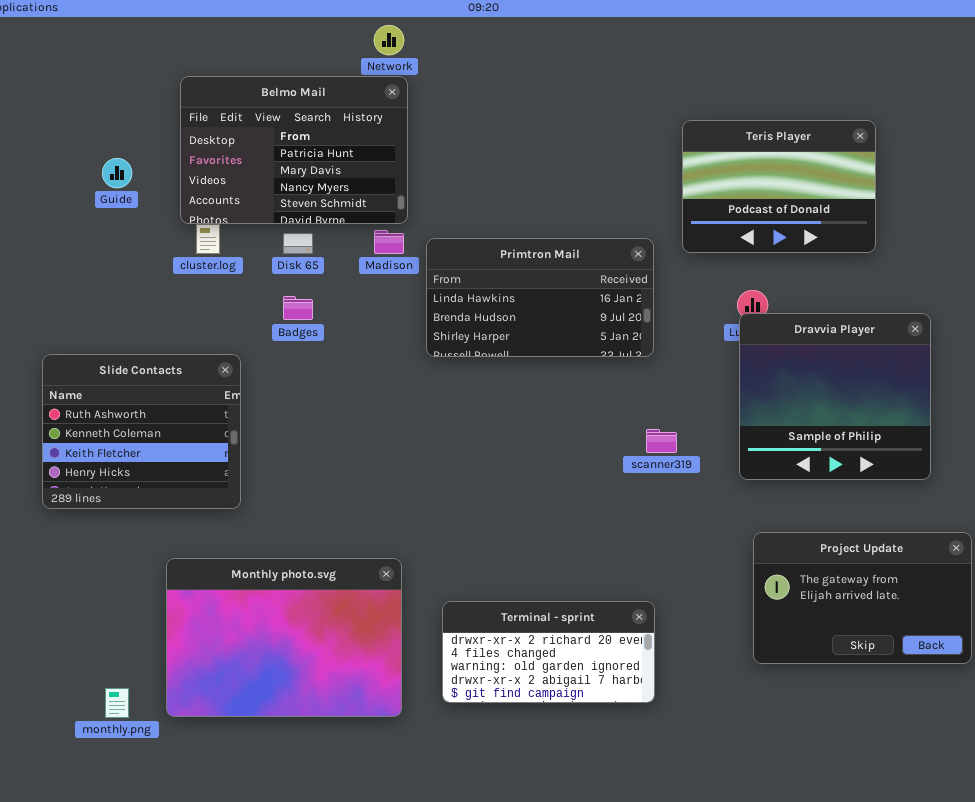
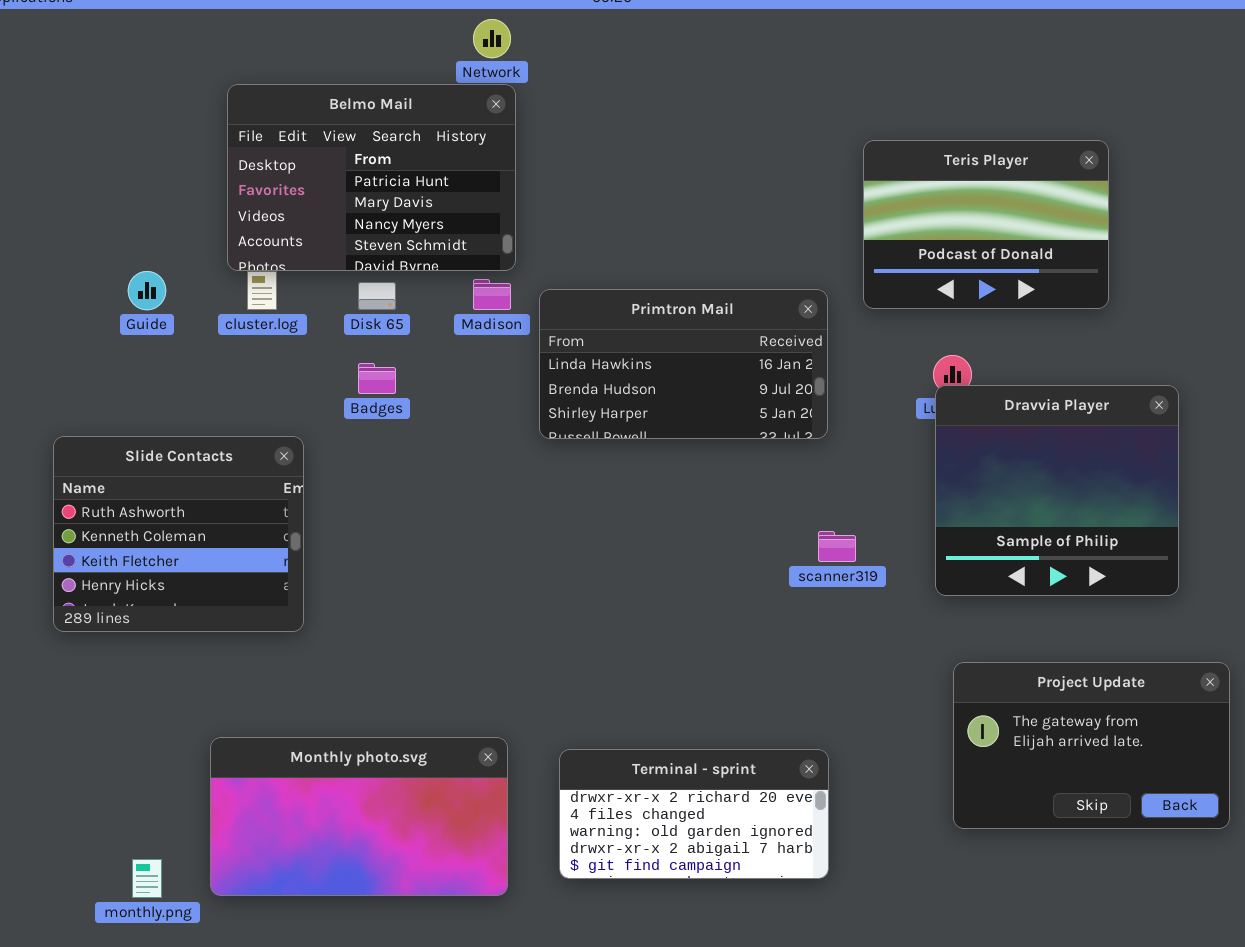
Guide: [102,158,132,188] -> [128,271,166,310], moved
Monthly photo.svg: [166,558,402,717] -> [210,737,508,896], resized

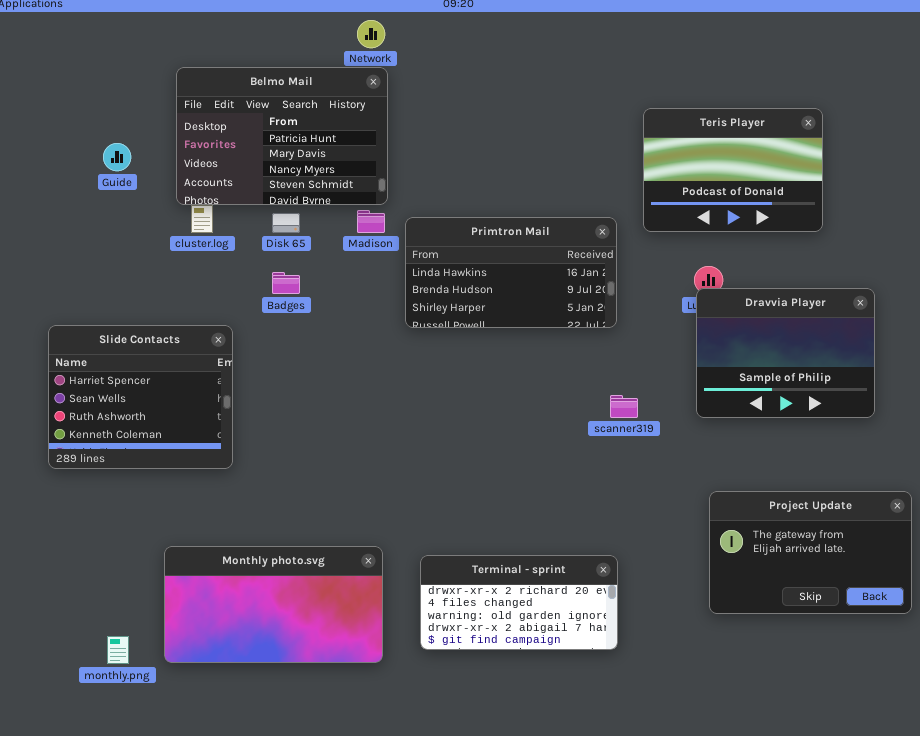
Guide: [128,271,166,310] -> [103,143,131,171], moved
Dravvia Player: [935,385,1179,596] -> [696,288,875,418], resized
Slide Contacts: [53,436,304,632] -> [48,325,233,469], scrolled up 2 rows

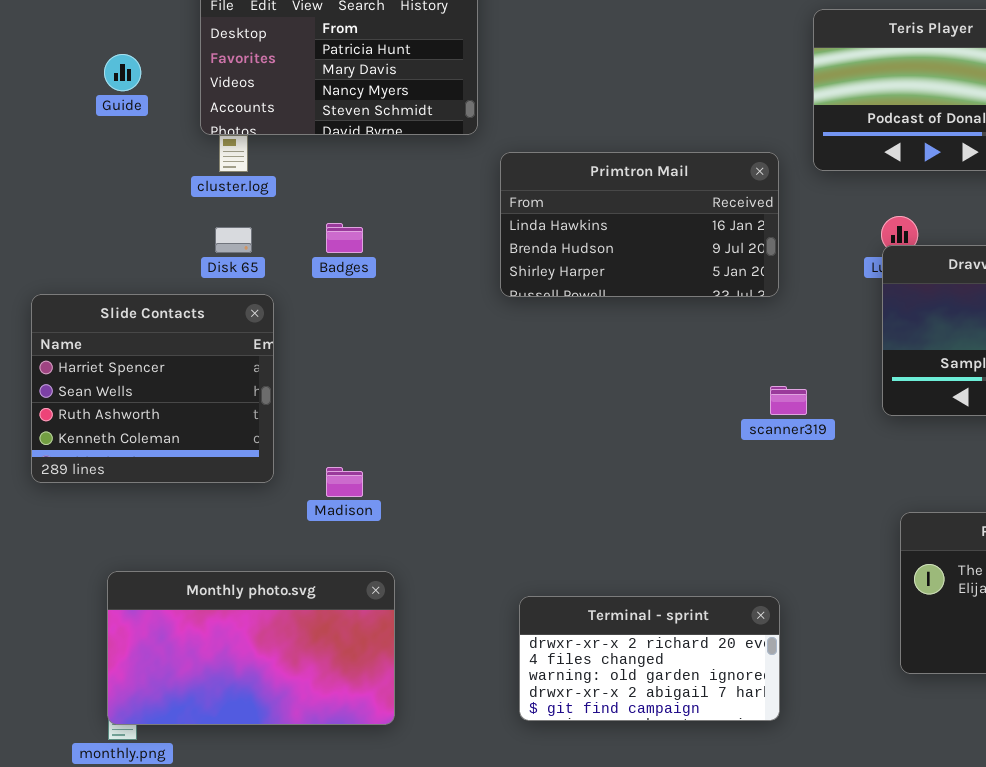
Madison: [357,210,385,233] -> [326,467,363,497], moved
Disk 65: [272,213,300,233] -> [215,227,252,253], moved
Monthly photo.svg: [164,546,383,663] -> [107,571,395,725], moved

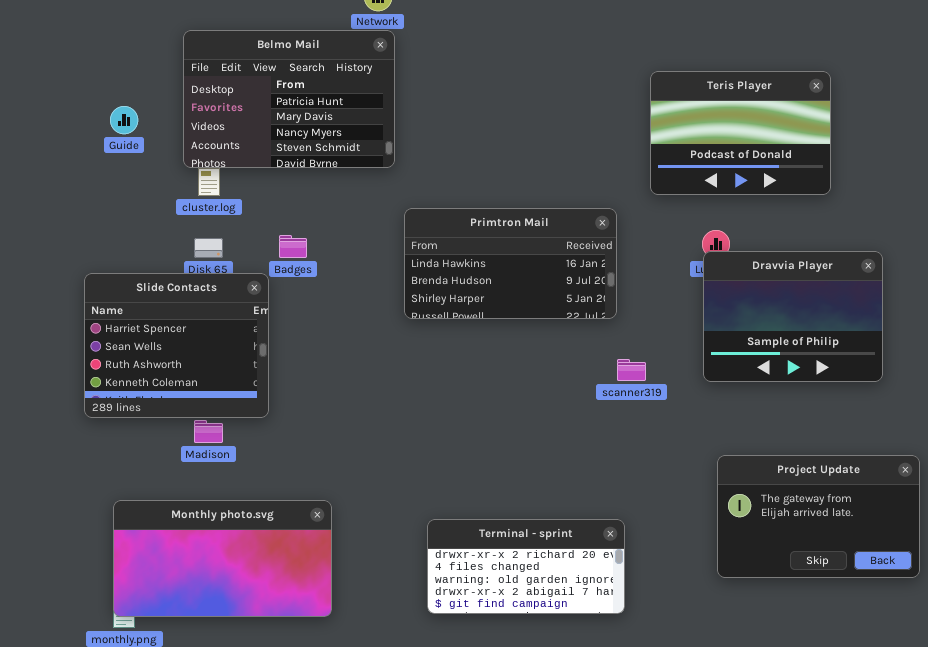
Primtron Mail: [500,152,779,297] -> [404,208,617,319], moved
Slide Contacts: [31,294,274,483] -> [84,273,269,418], moved
Madison: [326,467,363,497] -> [194,420,223,443], moved

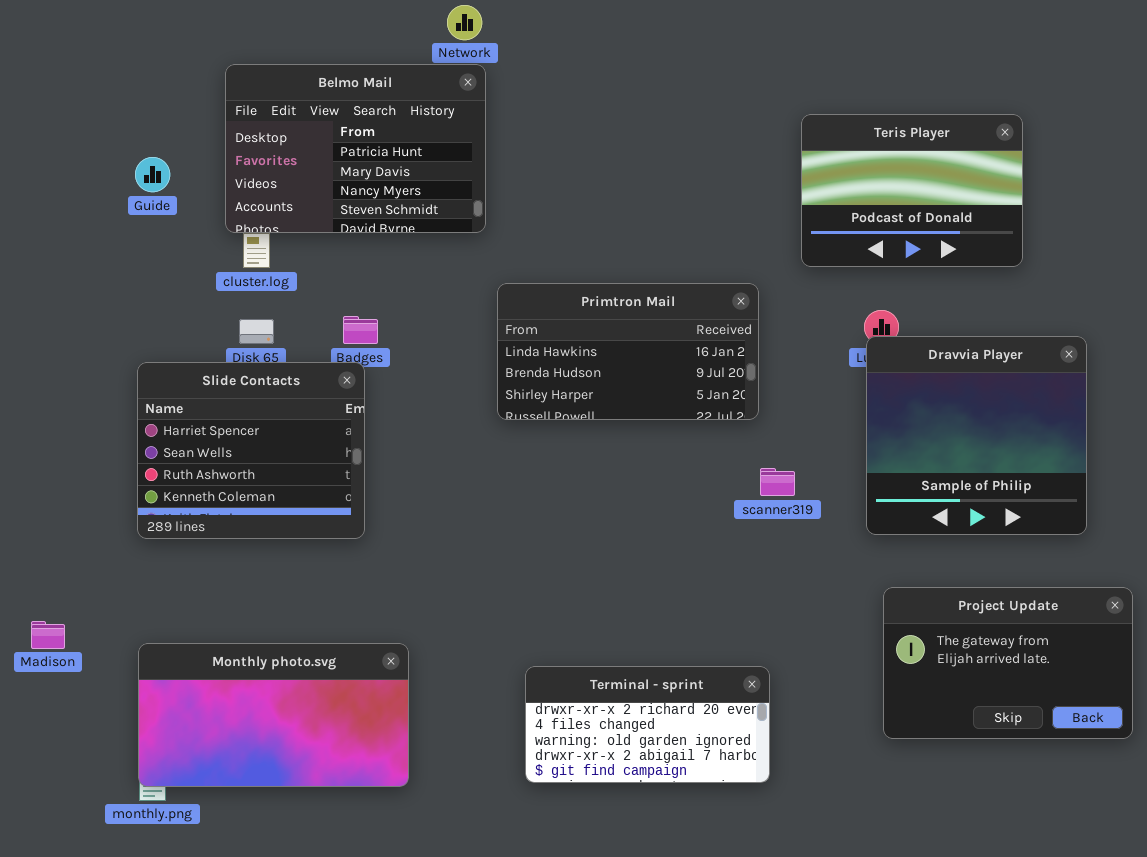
Dravvia Player: [703,251,883,382] -> [866,336,1087,535], resized
Slide Contacts: [84,273,269,418] -> [137,362,365,539], moved
Madison: [194,420,223,443] -> [31,621,65,649], moved

